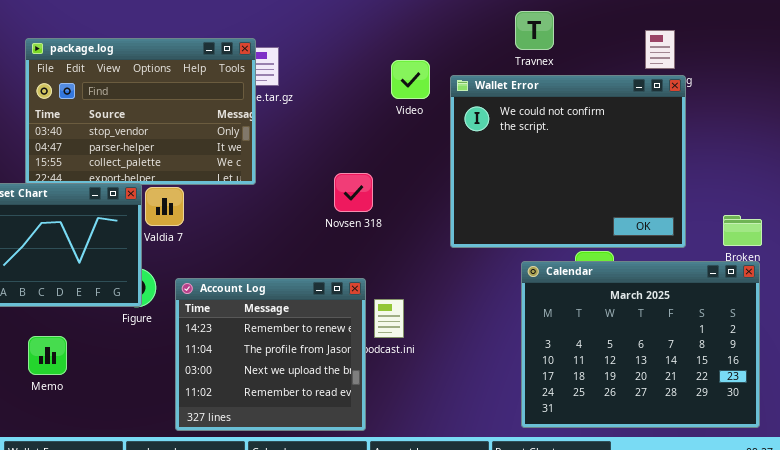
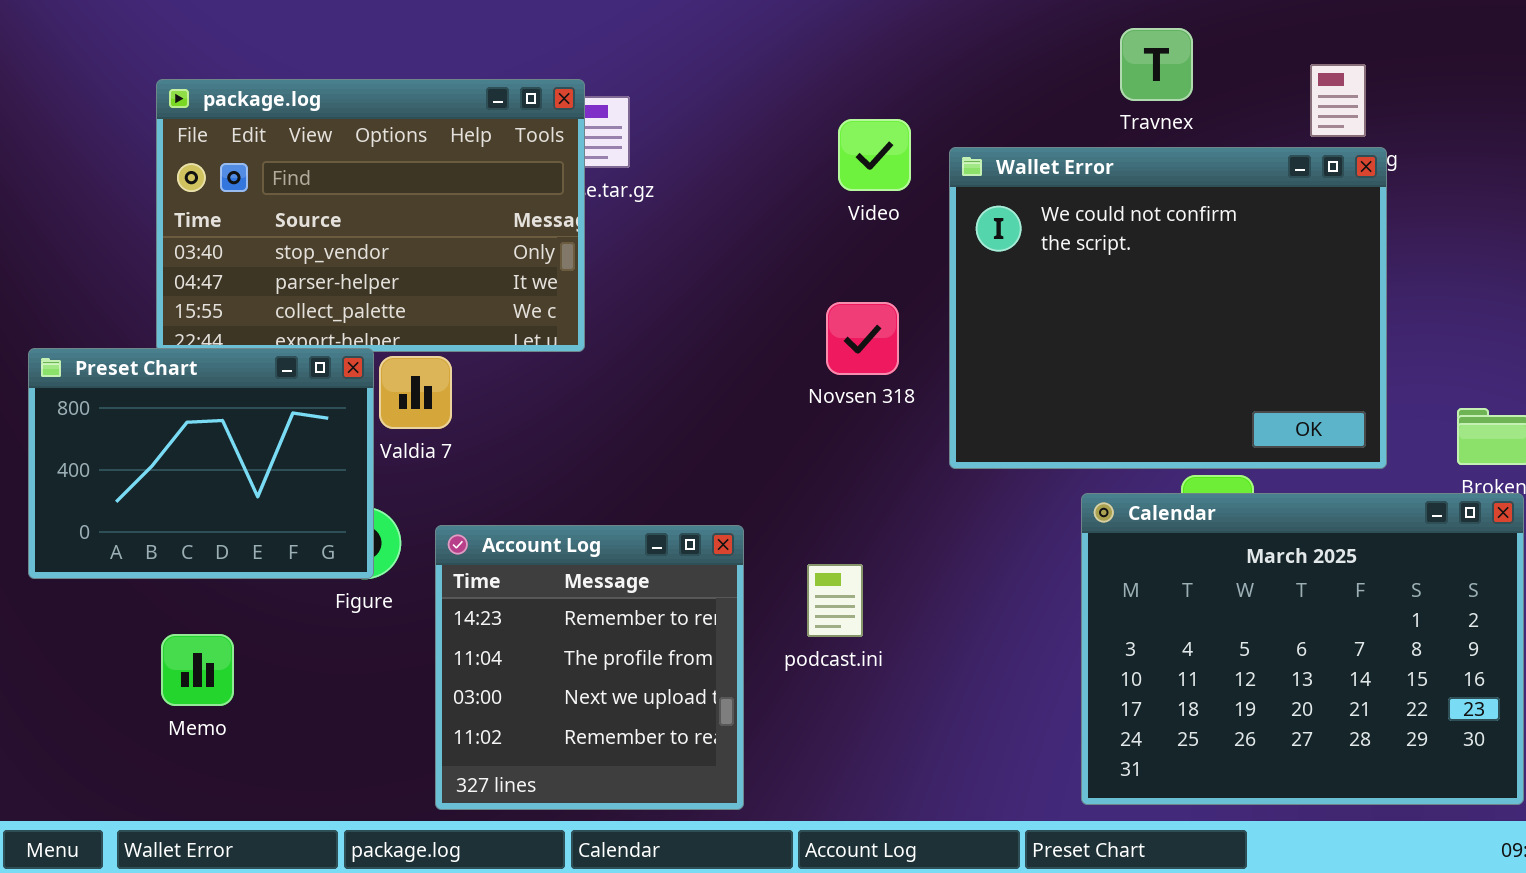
Travnex: [515,11,554,50] -> [1120,28,1193,101], moved
Novsen 318: [334,173,373,212] -> [826,302,899,375], moved
Account Log: [175,278,366,431] -> [435,525,744,810], resized

